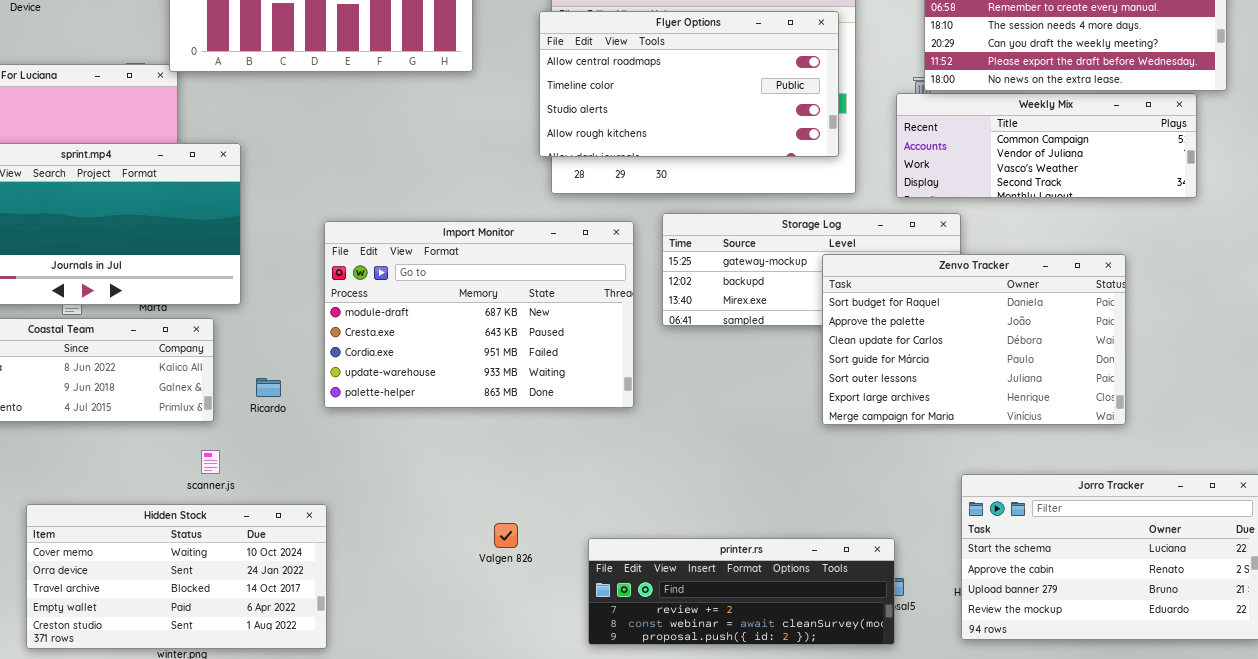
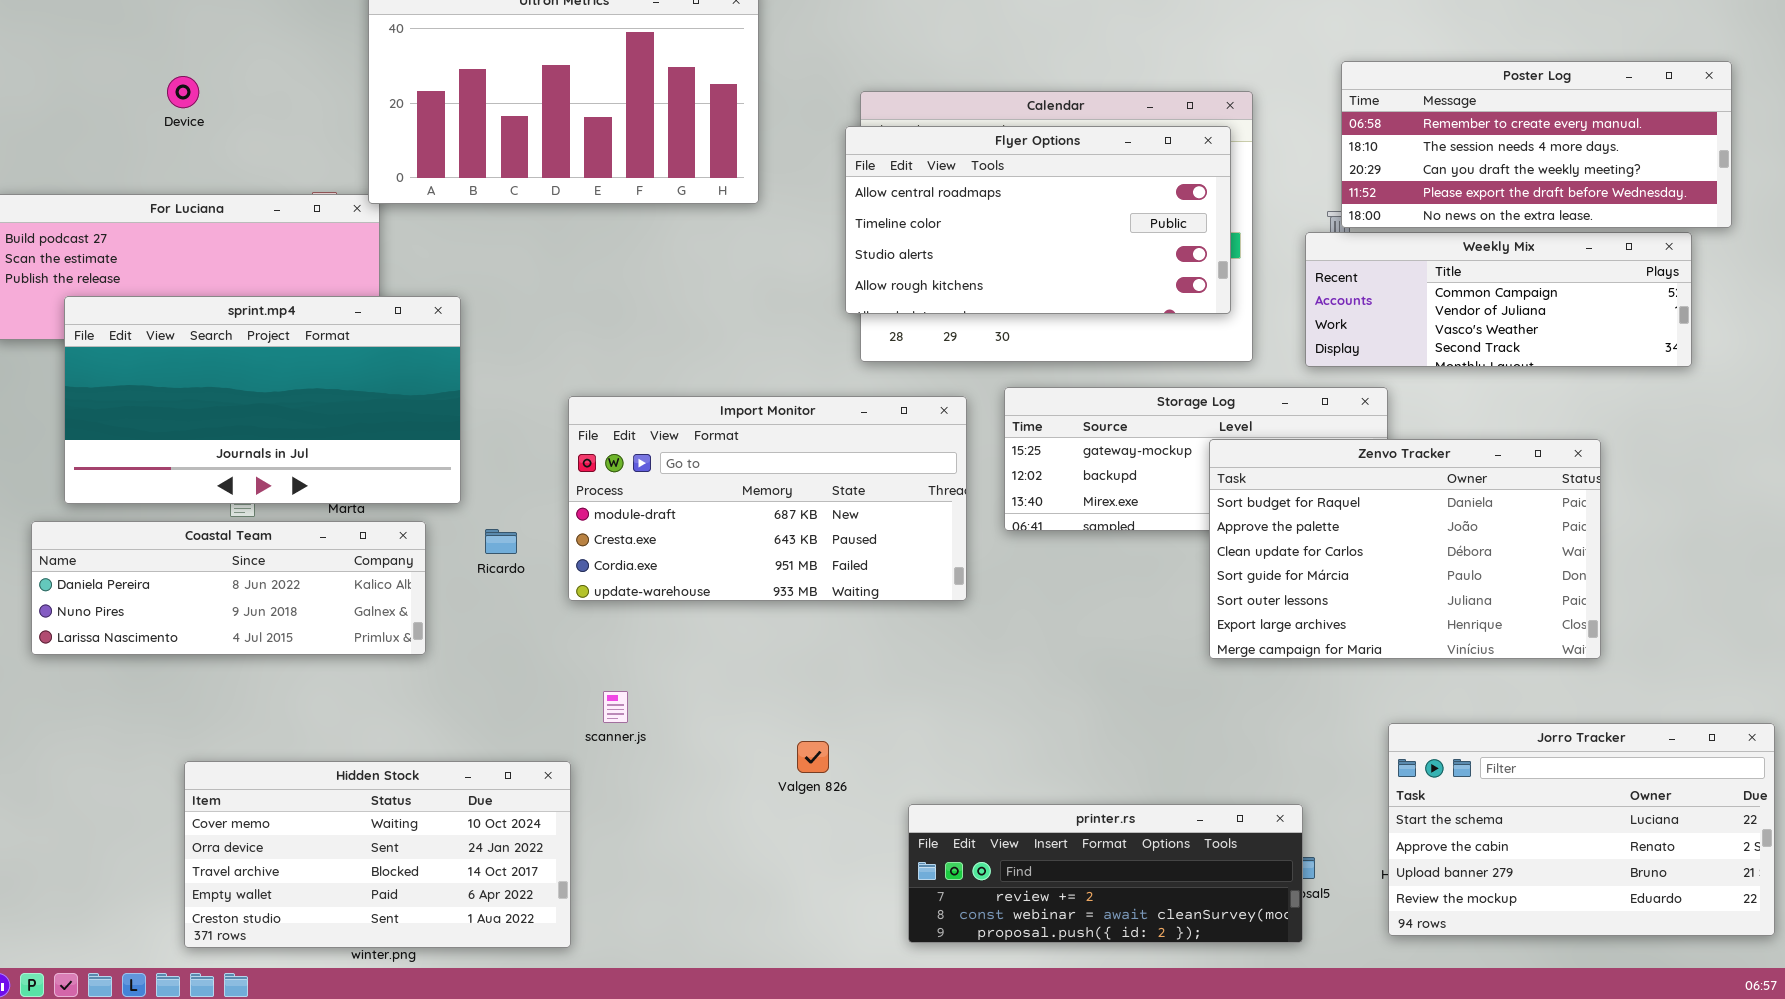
Import Monitor: [324,221,634,408] -> [568,396,967,601], resized
Ricardo: [256,378,281,397] -> [485,529,517,554], moved
scanner.js: [201,450,220,474] -> [603,691,628,723], moved
Valgen 826: [494,523,518,548] -> [797,741,829,773], moved

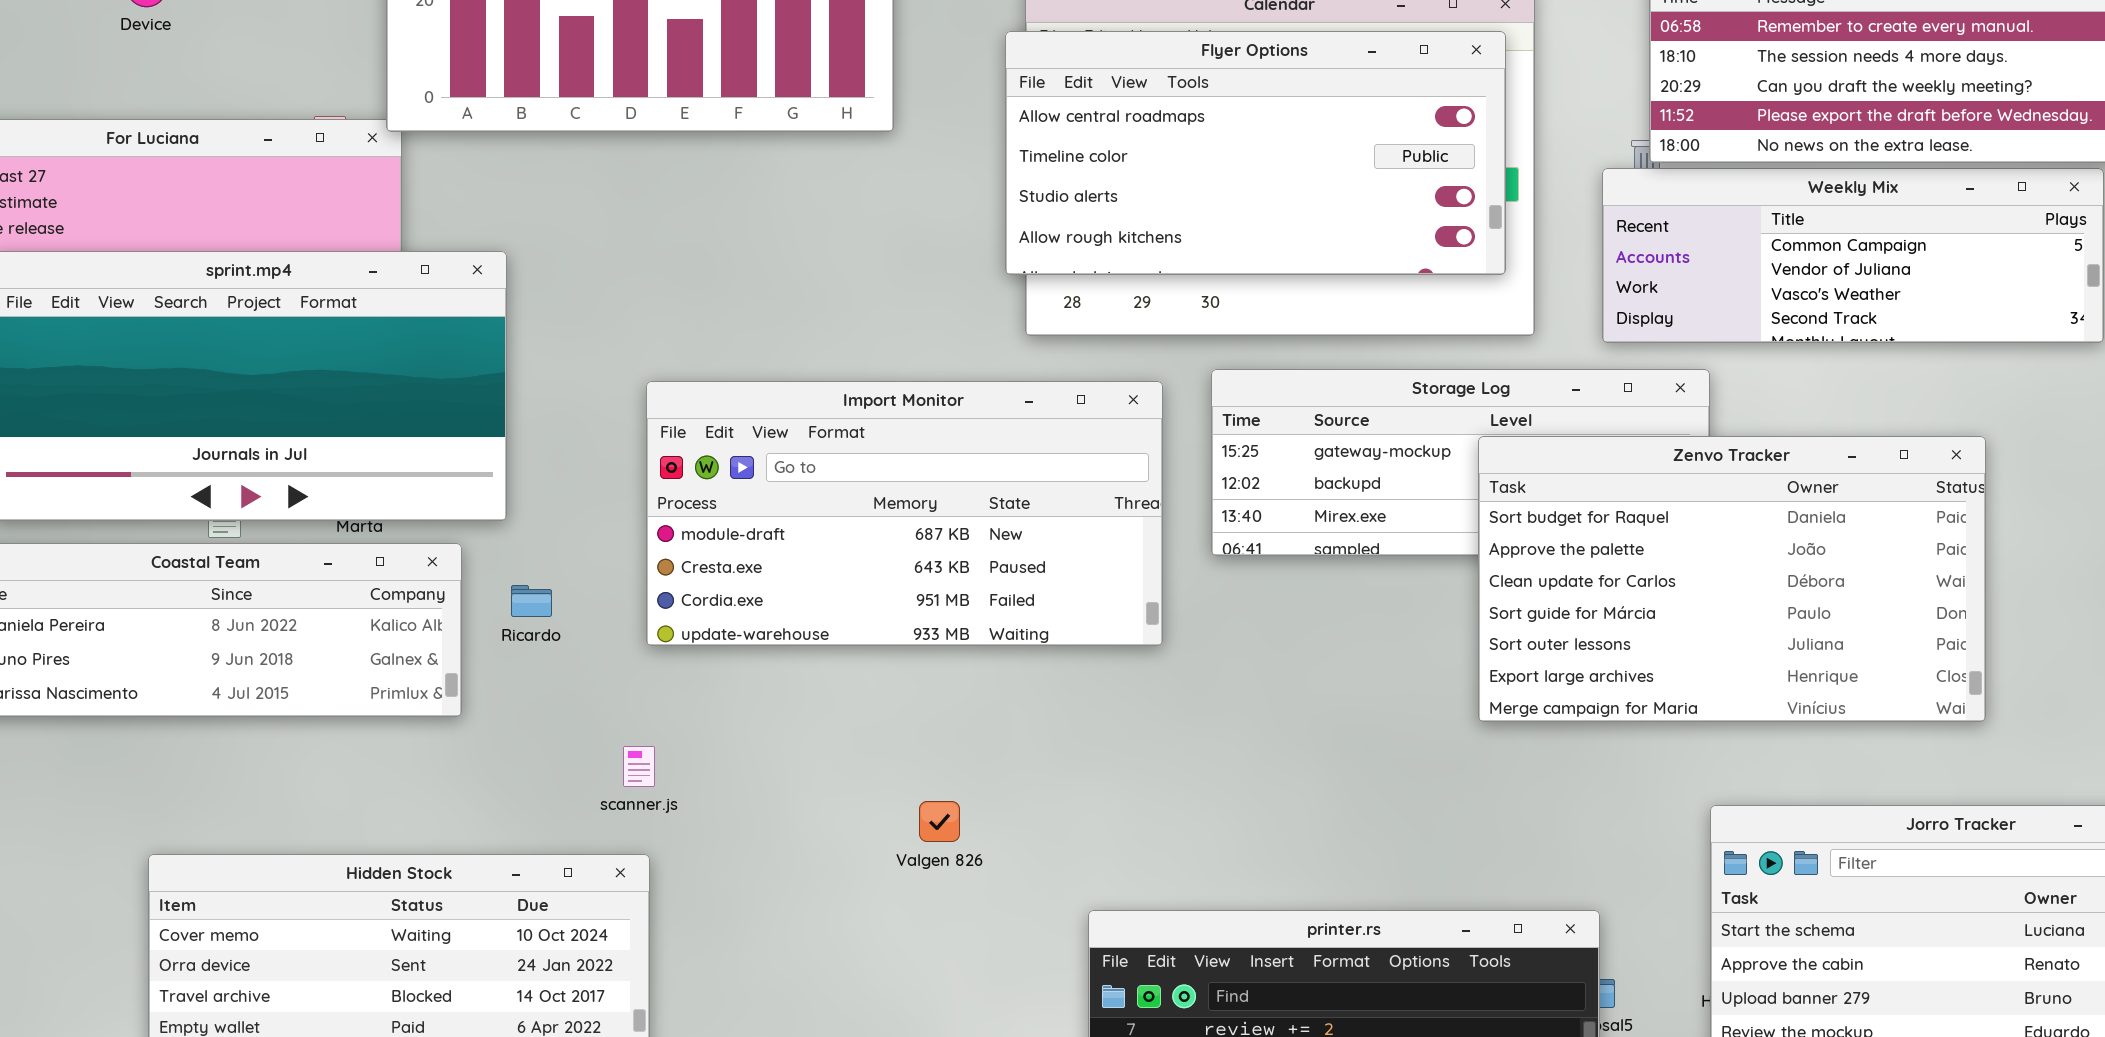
Ricardo: [485,529,517,554] -> [511,585,552,617], moved
scanner.js: [603,691,628,723] -> [623,746,655,787], moved
Valgen 826: [797,741,829,773] -> [919,801,960,842], moved

